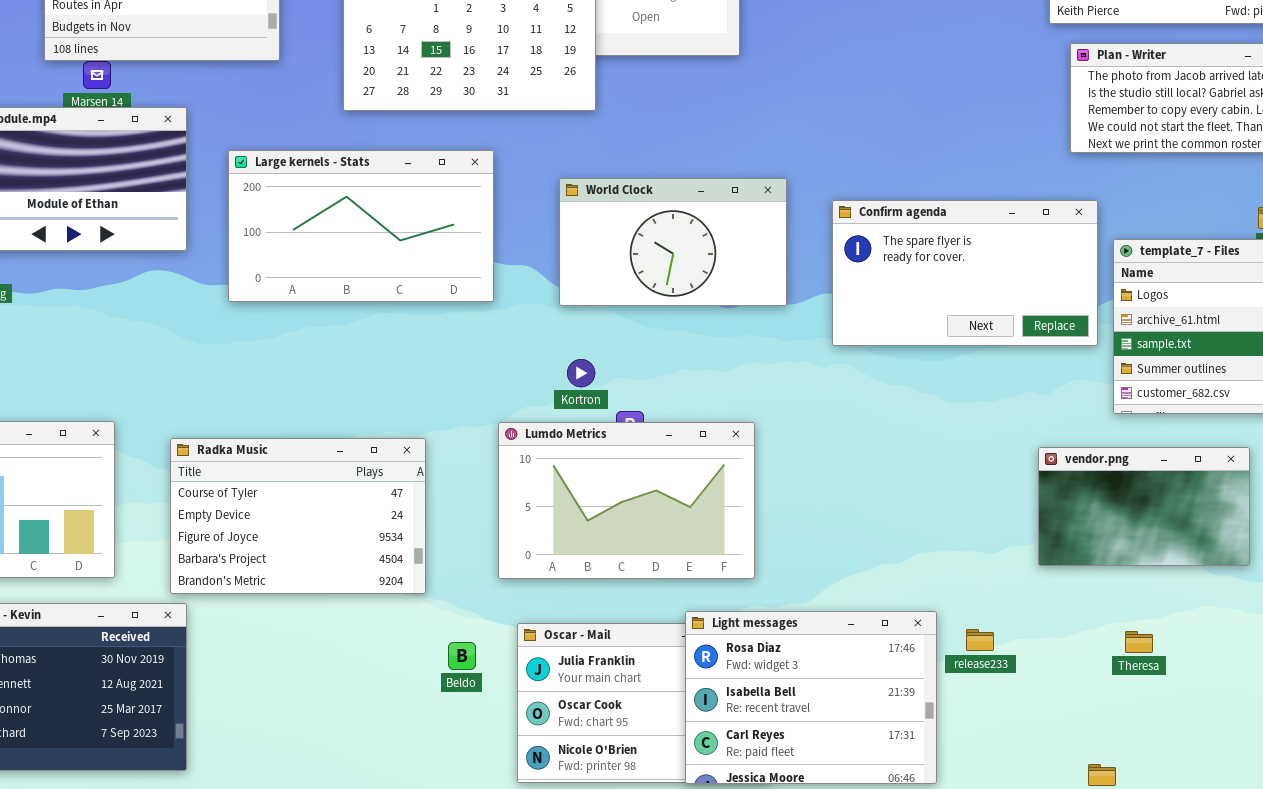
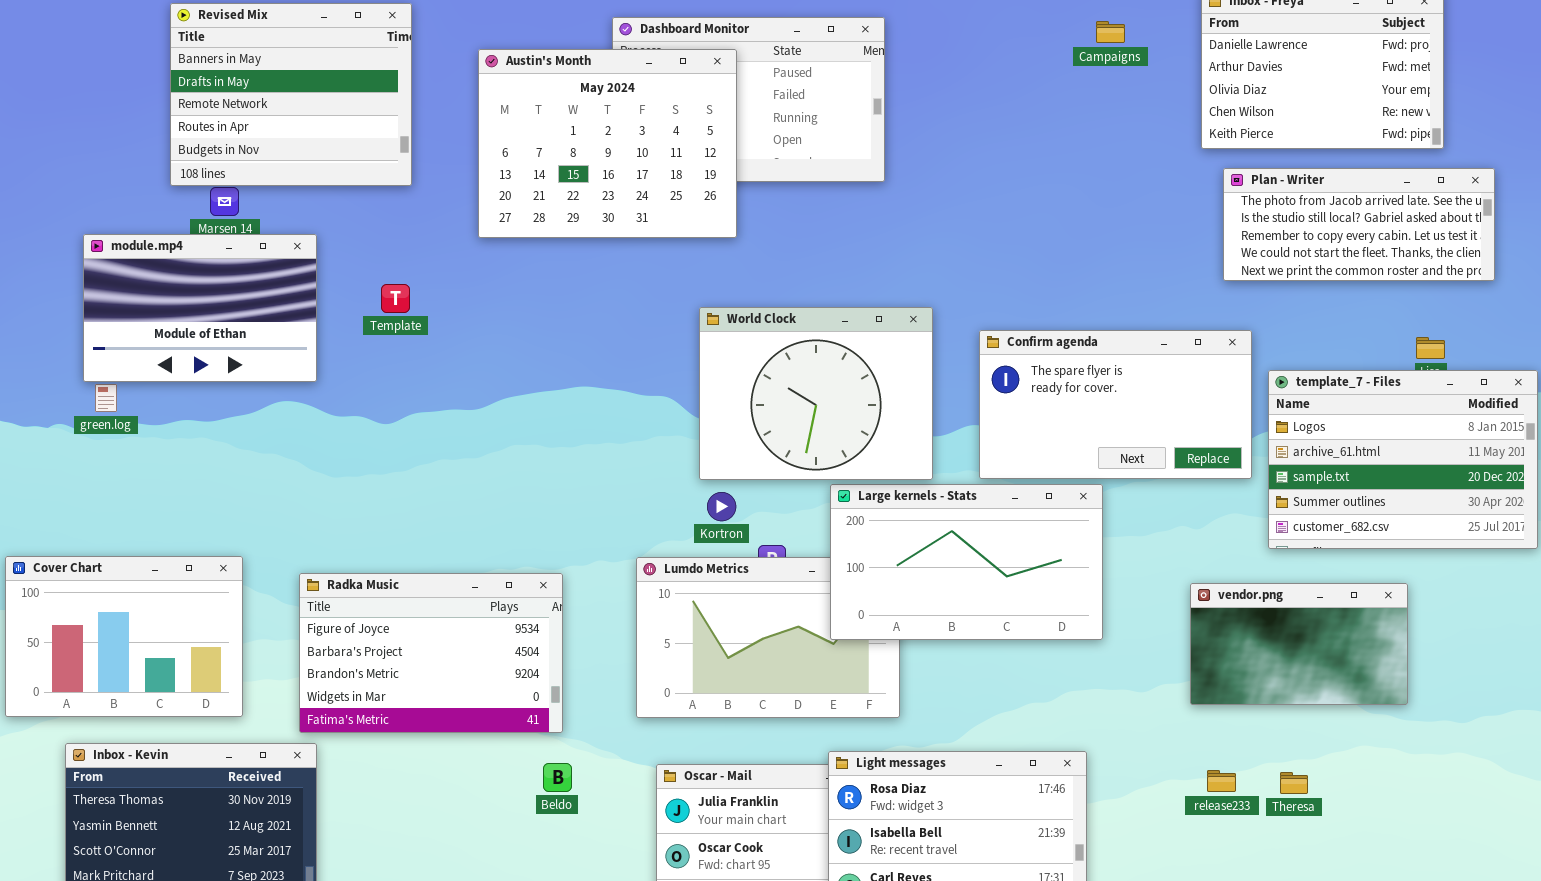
Large kernels - Stats: [228,150,494,302] -> [830,484,1103,640], moved
World Clock: [559,178,787,306] -> [699,307,933,480], resized
Radka Music: [170,438,426,594] -> [299,573,563,733], scrolled down 2 rows
release233: [966,629,994,651] -> [1207,770,1236,792], moved
Beldo: [448,642,476,670] -> [543,763,572,792], moved

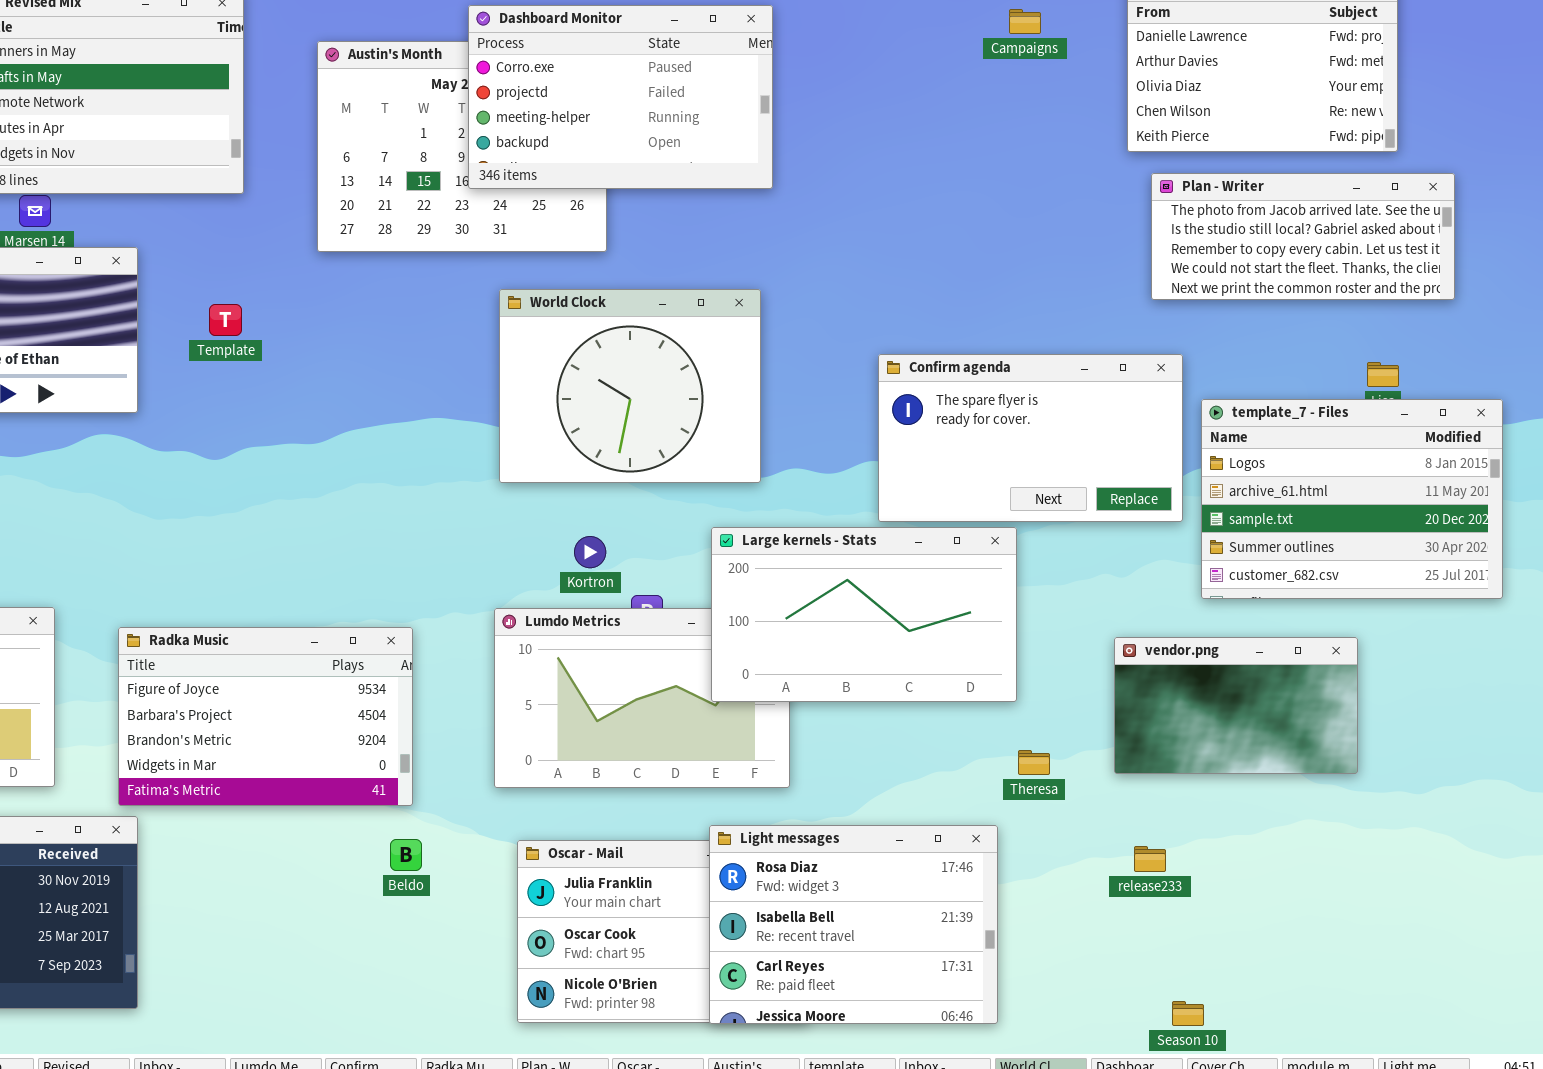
Dashboard Monitor: [612,17,885,182] -> [468,5,773,189], raised
World Clock: [699,307,933,480] -> [499,289,761,483], moved
Theresa: [1280,772,1308,794] -> [1018,750,1050,775], moved

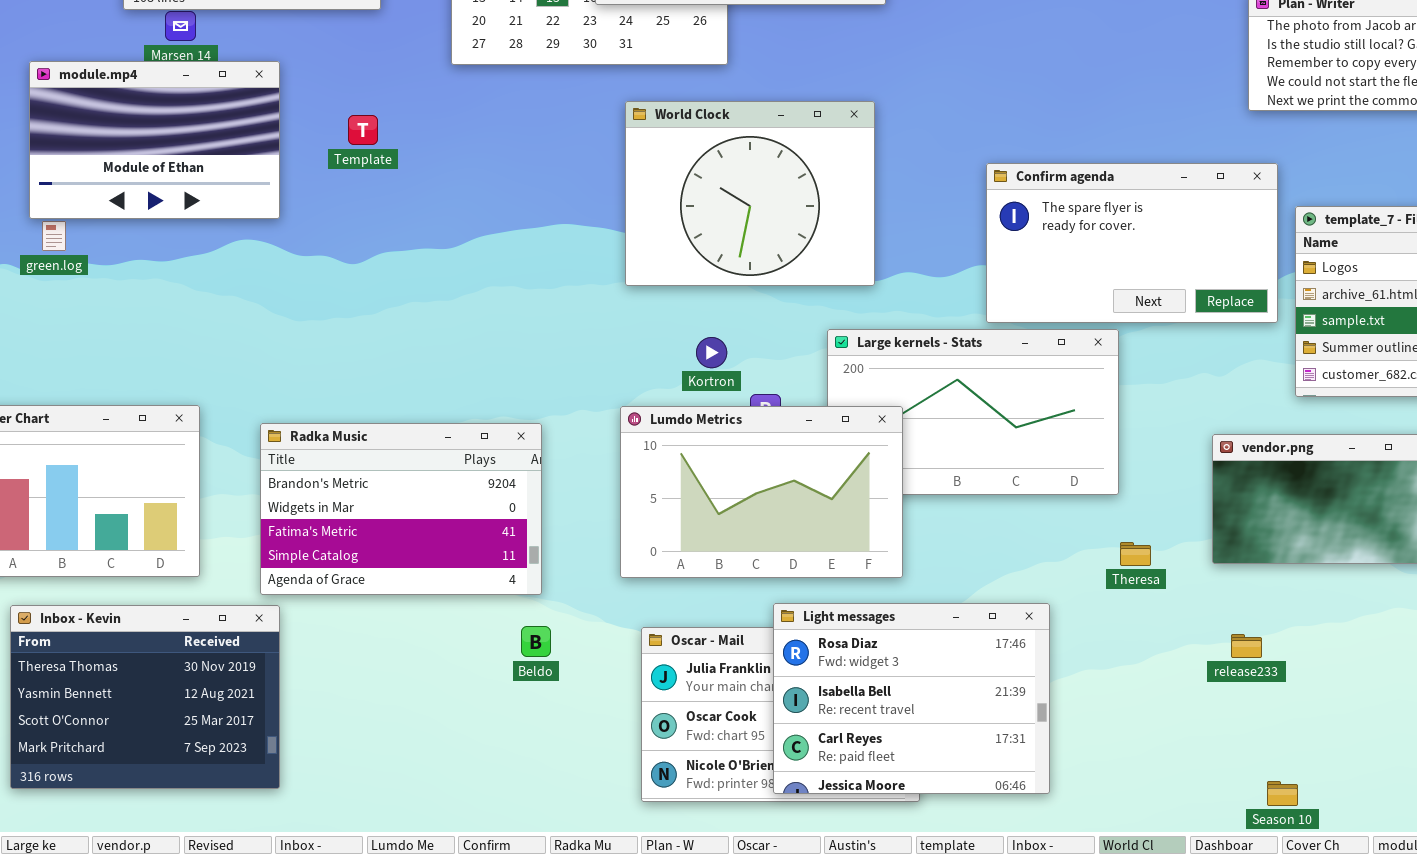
Lumdo Metrics: [494,608,790,788] -> [620,406,903,578], raised
Radka Music: [118,627,413,806] -> [260,423,542,595], scrolled down 2 rows
Light messages: [709,825,998,1024] -> [773,603,1050,794], moved

